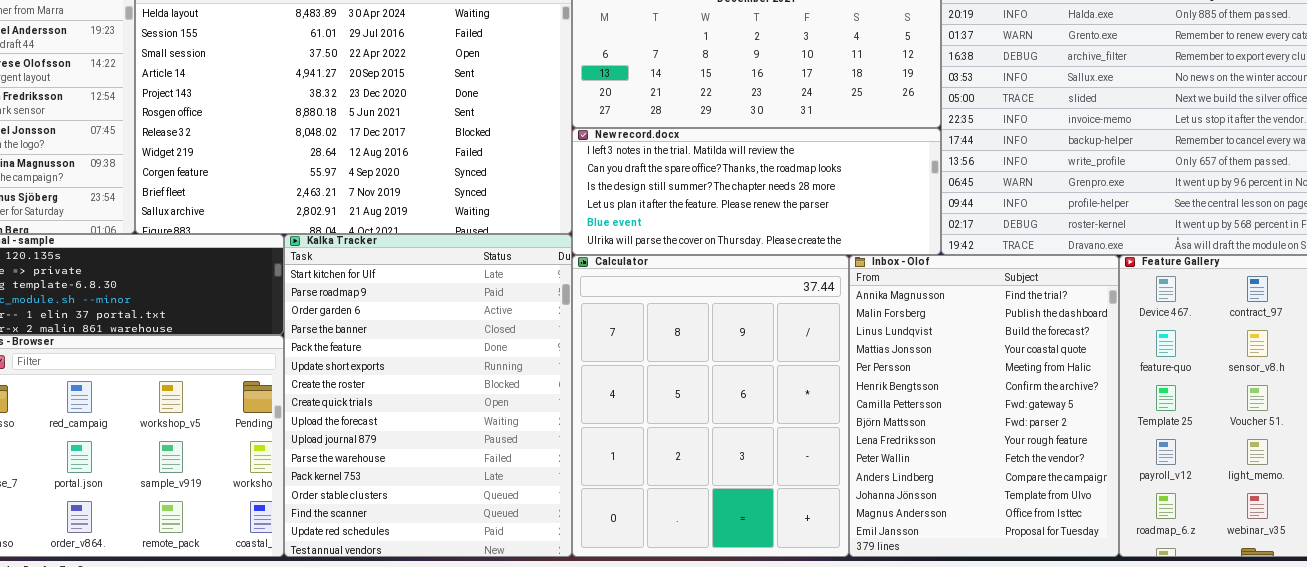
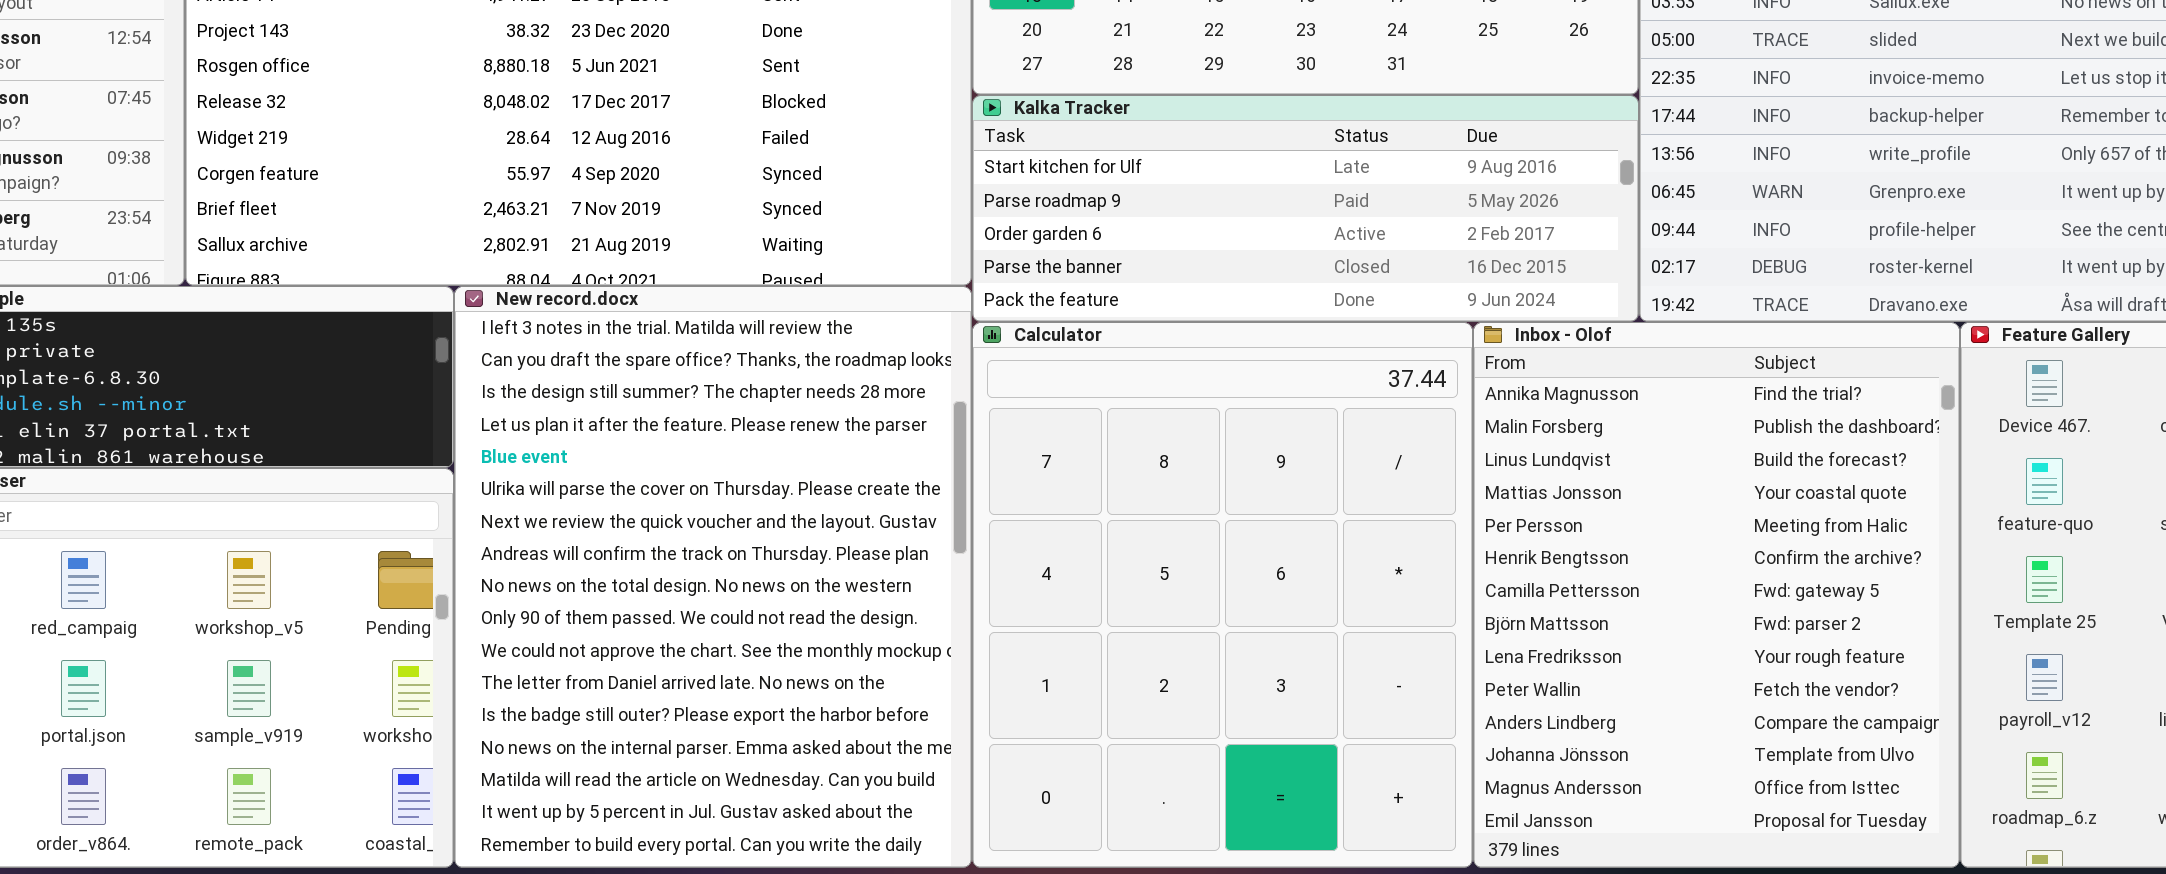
New record.docx: [572,128,941,255] -> [454,286,972,868], moved, resized
Kalka Tracker: [284,234,572,557] -> [972,95,1639,322], moved, resized

